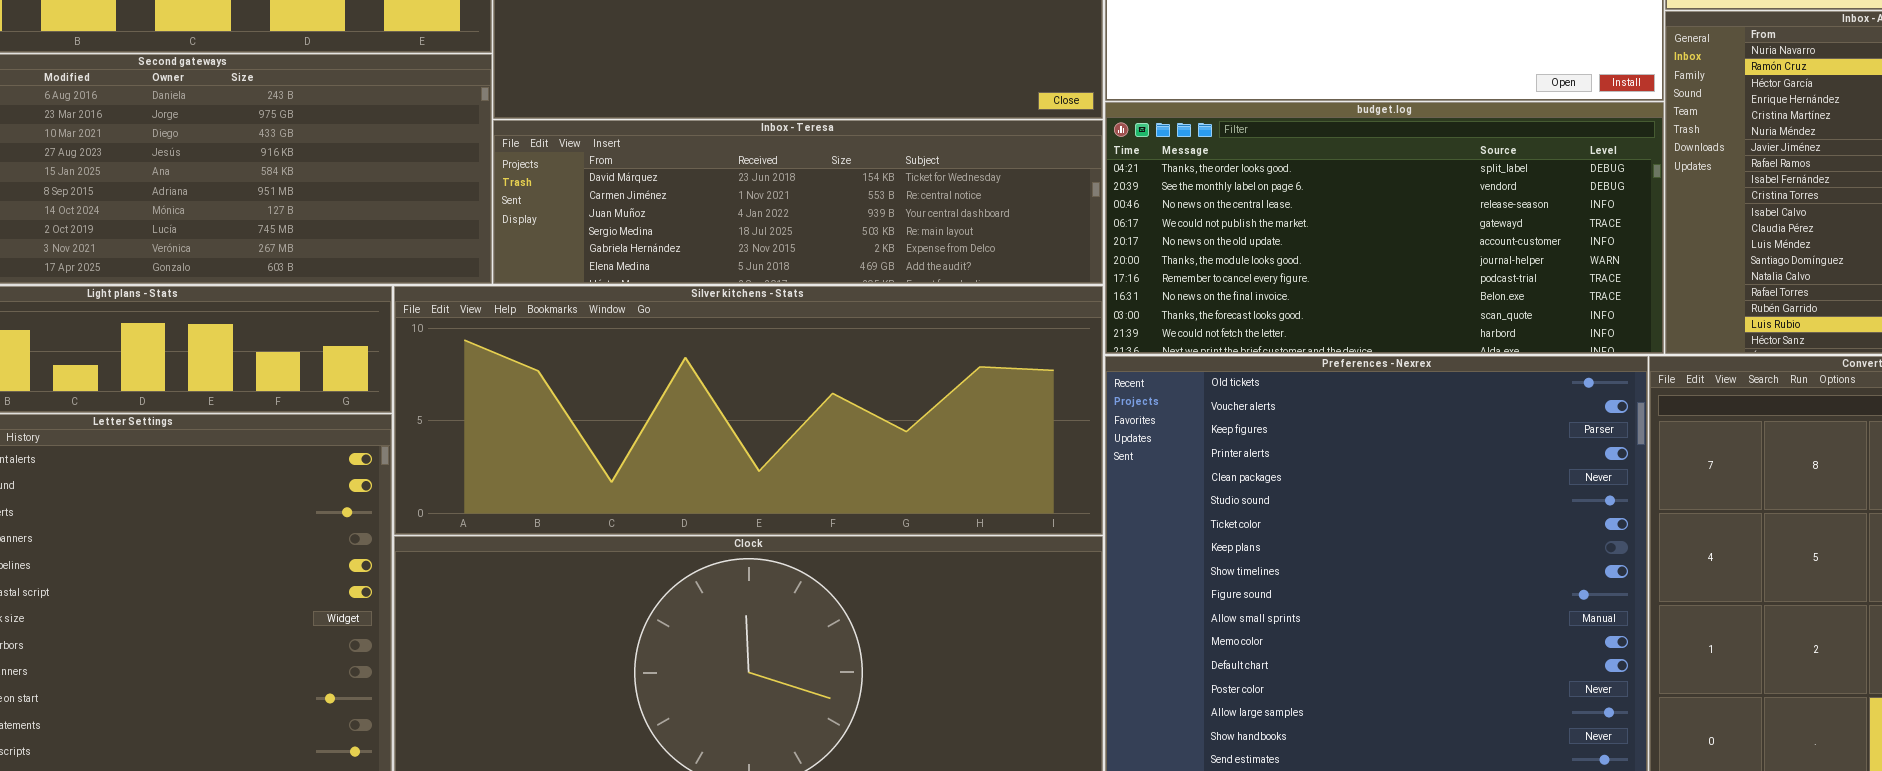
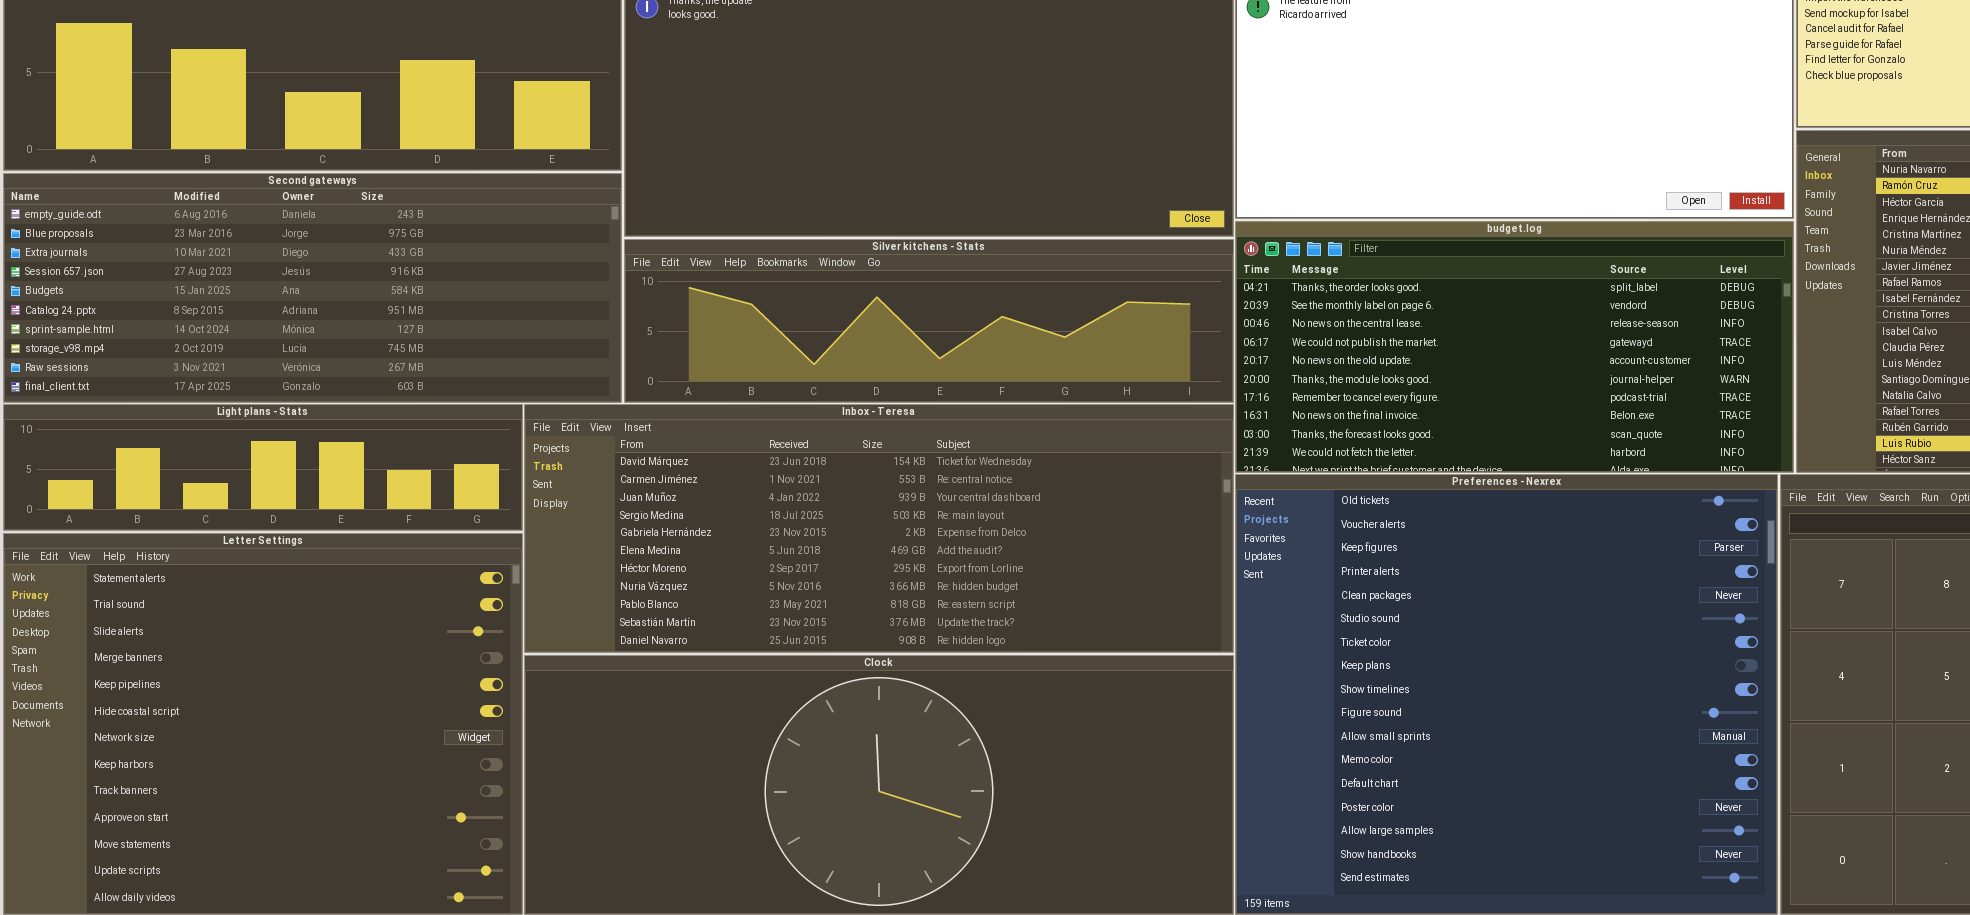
Inbox - Teresa: [493,120,1103,284] -> [524,404,1234,653], moved, resized
Silver kitchens - Stats: [394,286,1103,535] -> [624,239,1234,403], moved, resized

